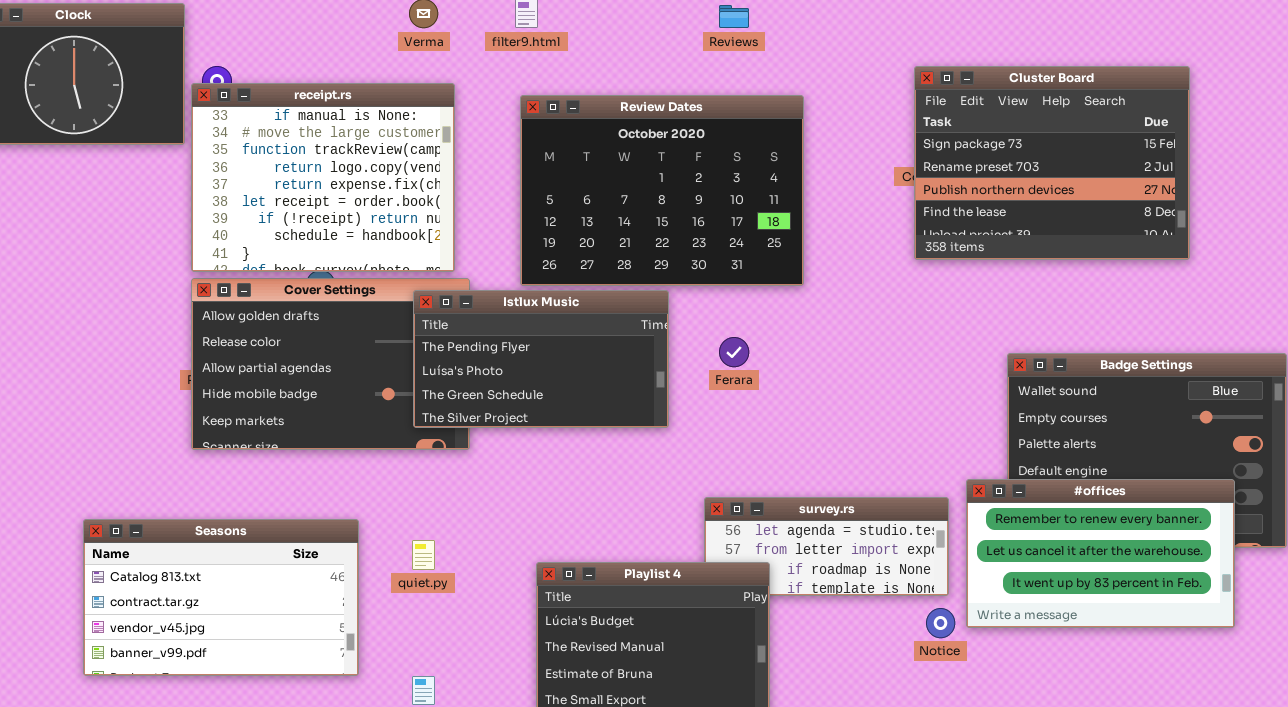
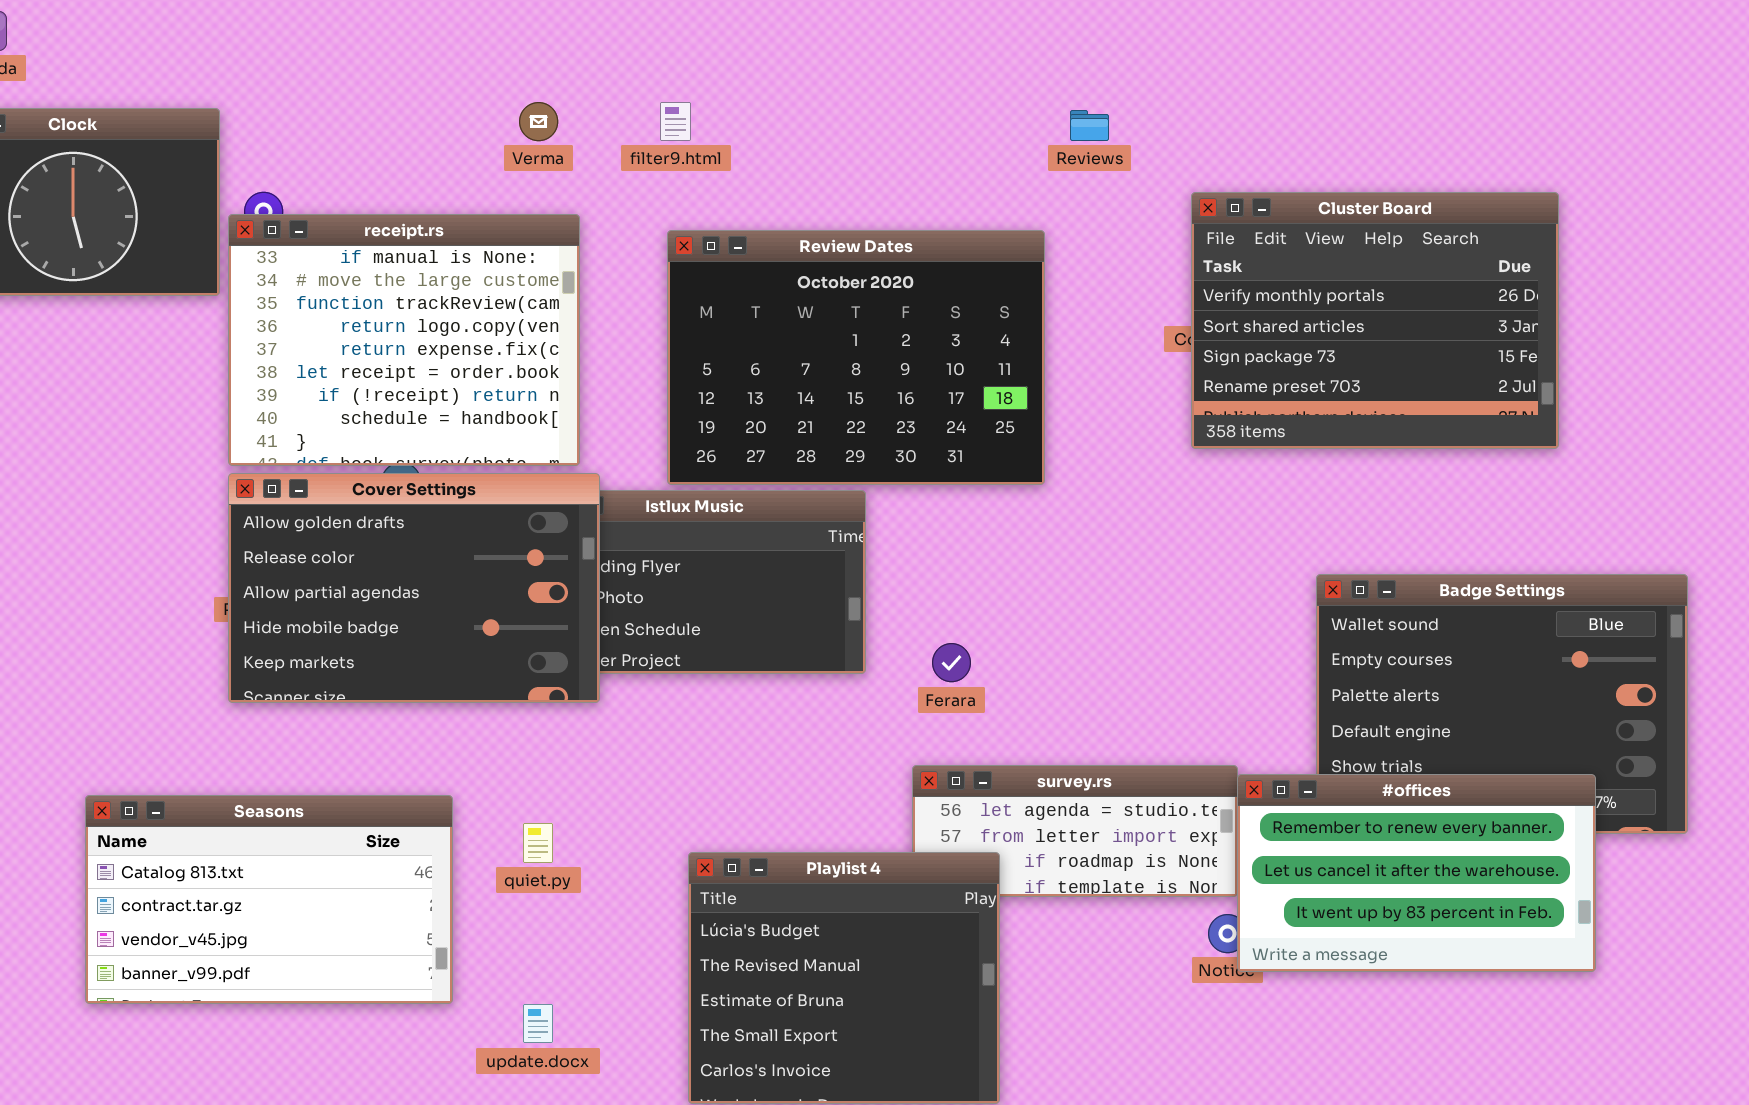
Reviews: [719,5,749,28] -> [1070,110,1109,141], moved
Cluster Board: [914,66,1190,260] -> [1191,192,1559,449], scrolled up 2 rows
Cover Settings: [191,278,470,450] -> [228,473,600,703], raised
Ferara: [719,337,749,367] -> [932,643,971,682], moved
#offices: [966,479,1235,628] -> [1237,774,1596,972], moved

